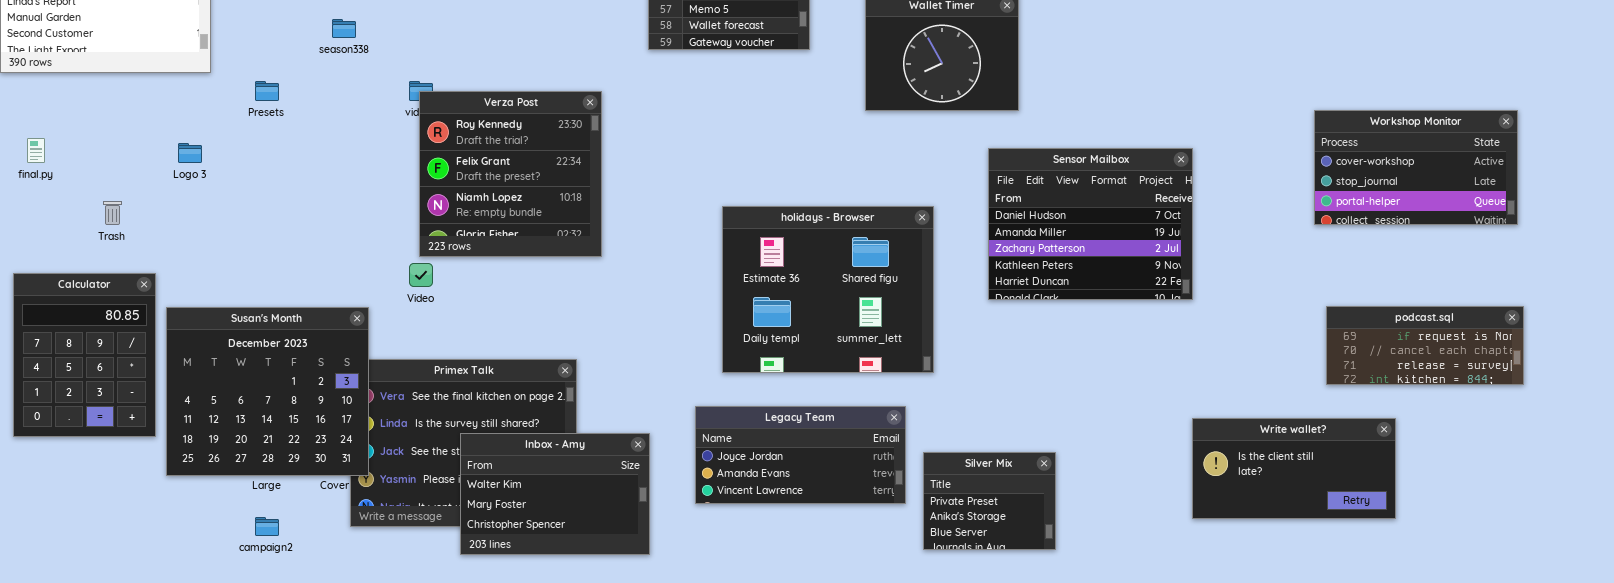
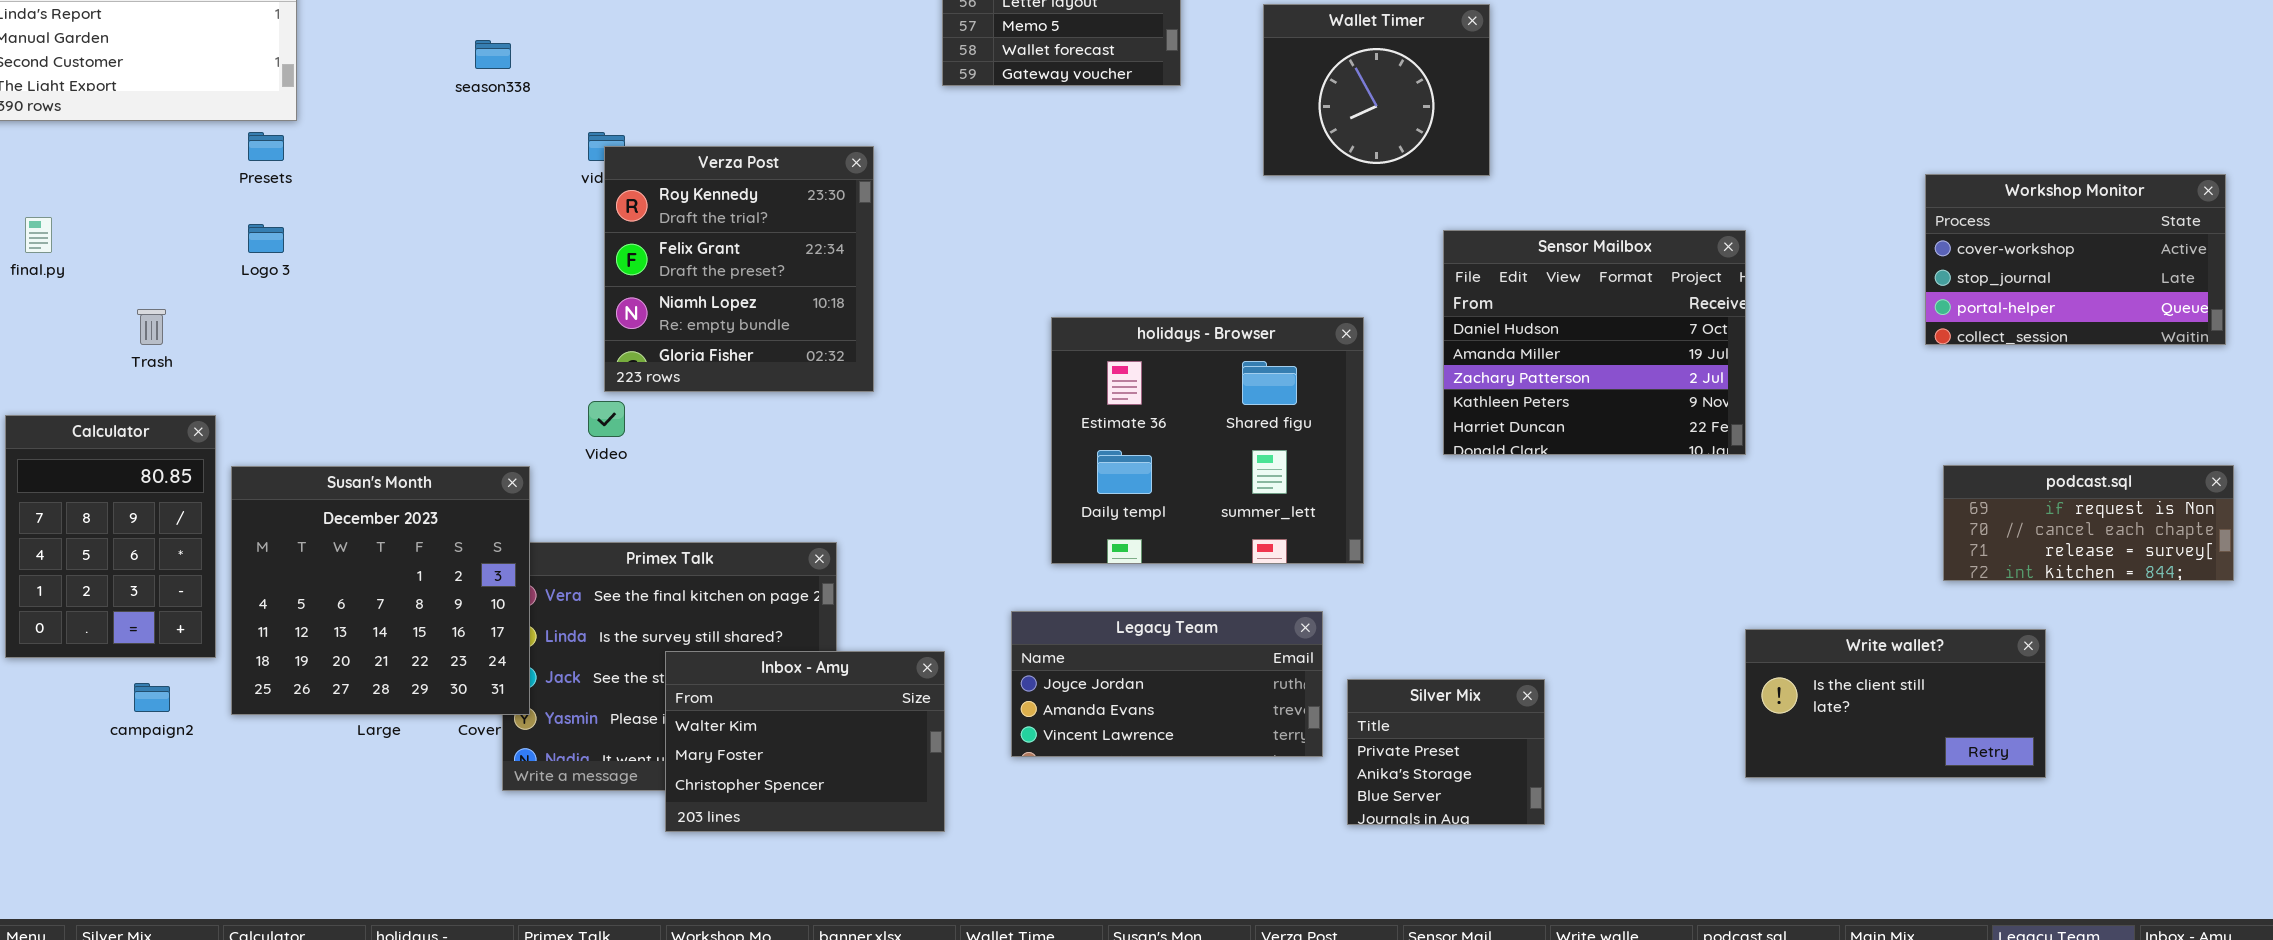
Presets: [255,81,279,101] -> [248,132,284,161], moved
campaign2: [255,517,279,536] -> [134,683,170,712], moved

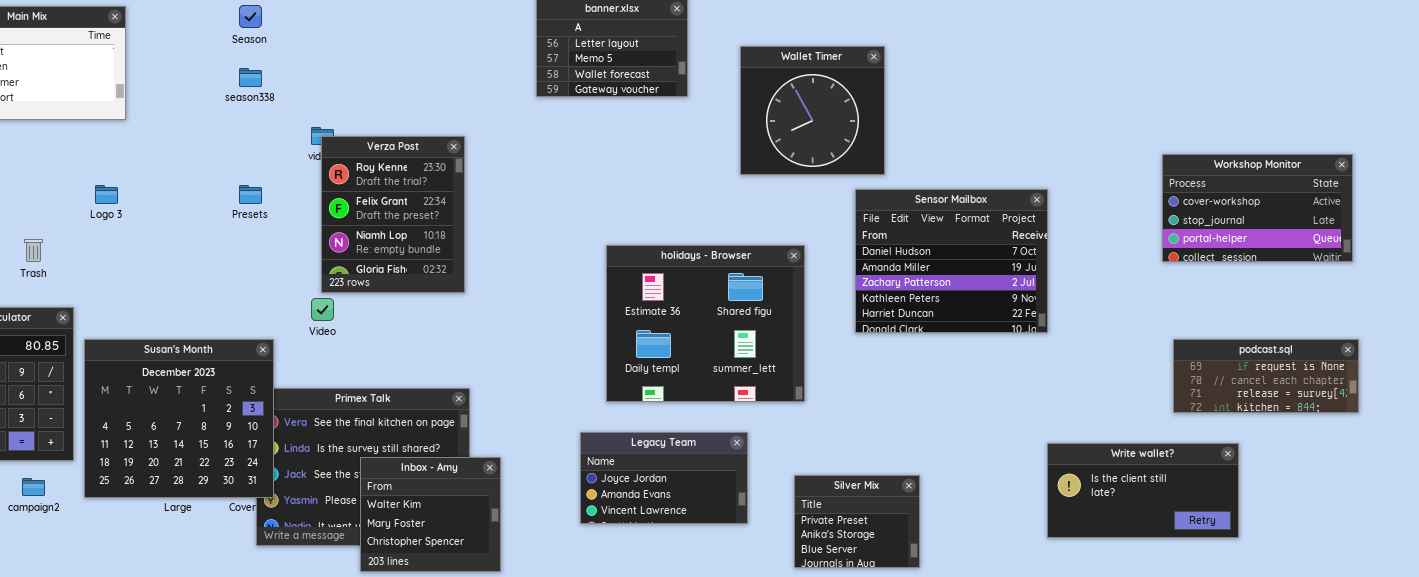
Wallet Timer: [1263,4,1490,176] -> [740,46,885,175], resized
Presets: [248,132,284,161] -> [239,185,262,204], moved
Verza Post: [604,146,874,392] -> [321,136,465,293], resized
Legacy Team: [1011,611,1323,757] -> [580,432,748,524], resized
Inbox - Amy: [665,651,945,832] -> [360,457,501,572], resized

